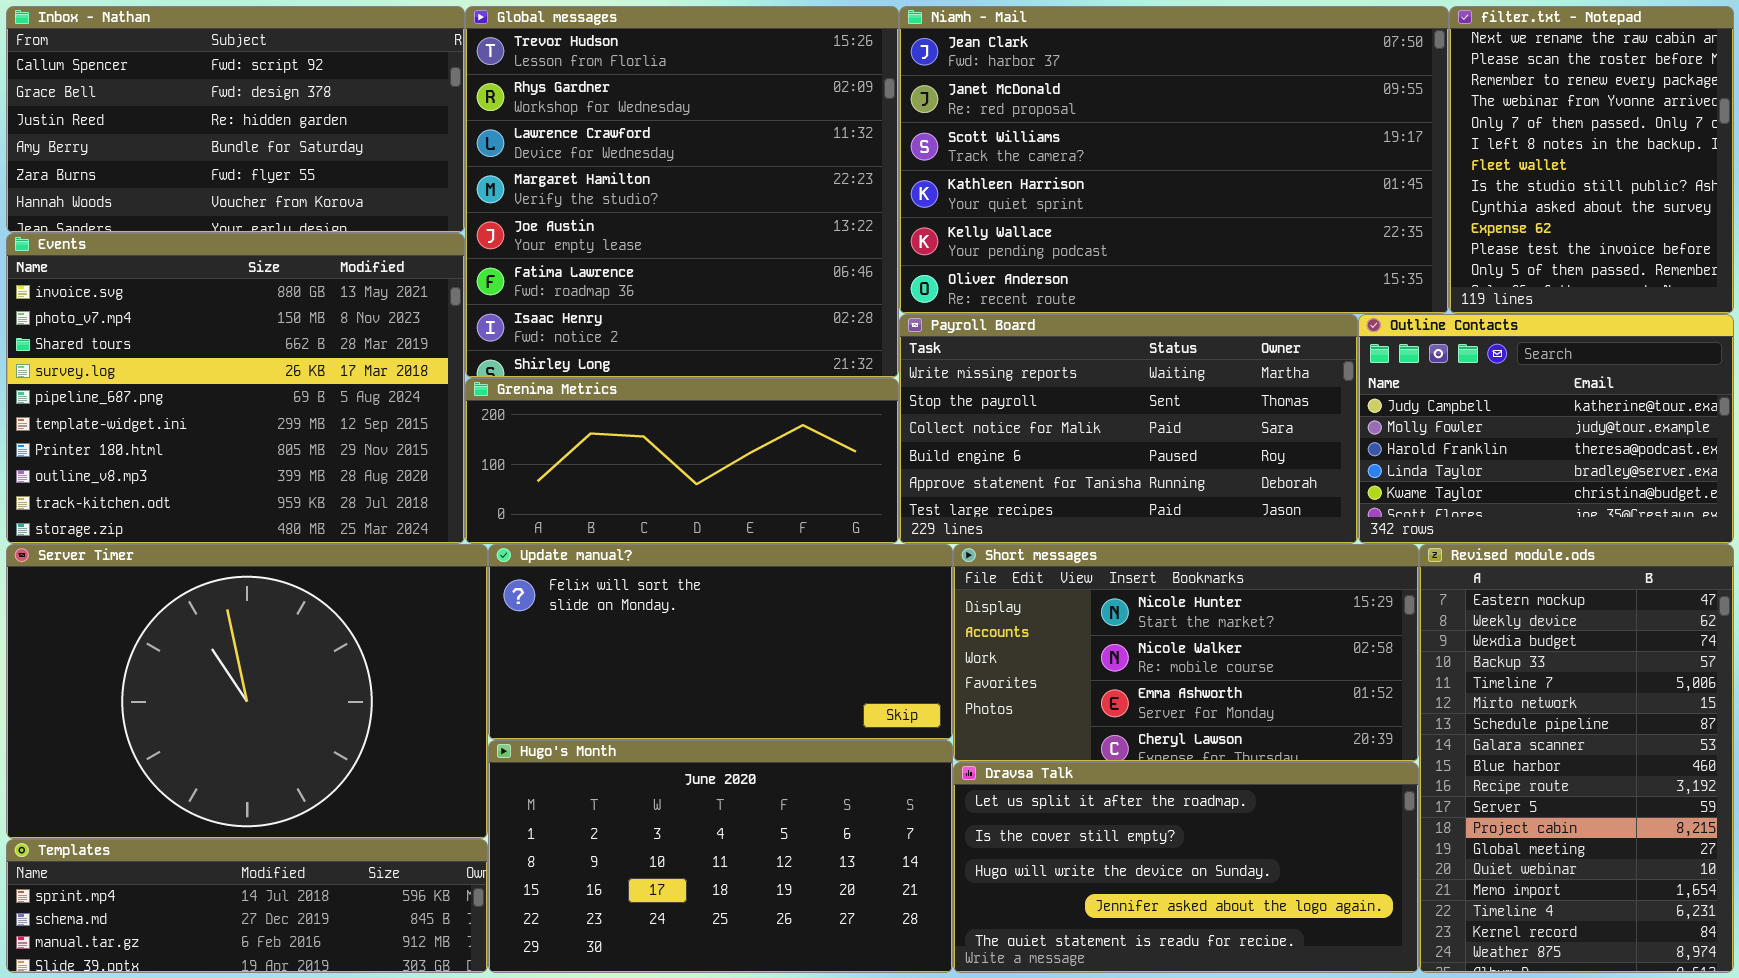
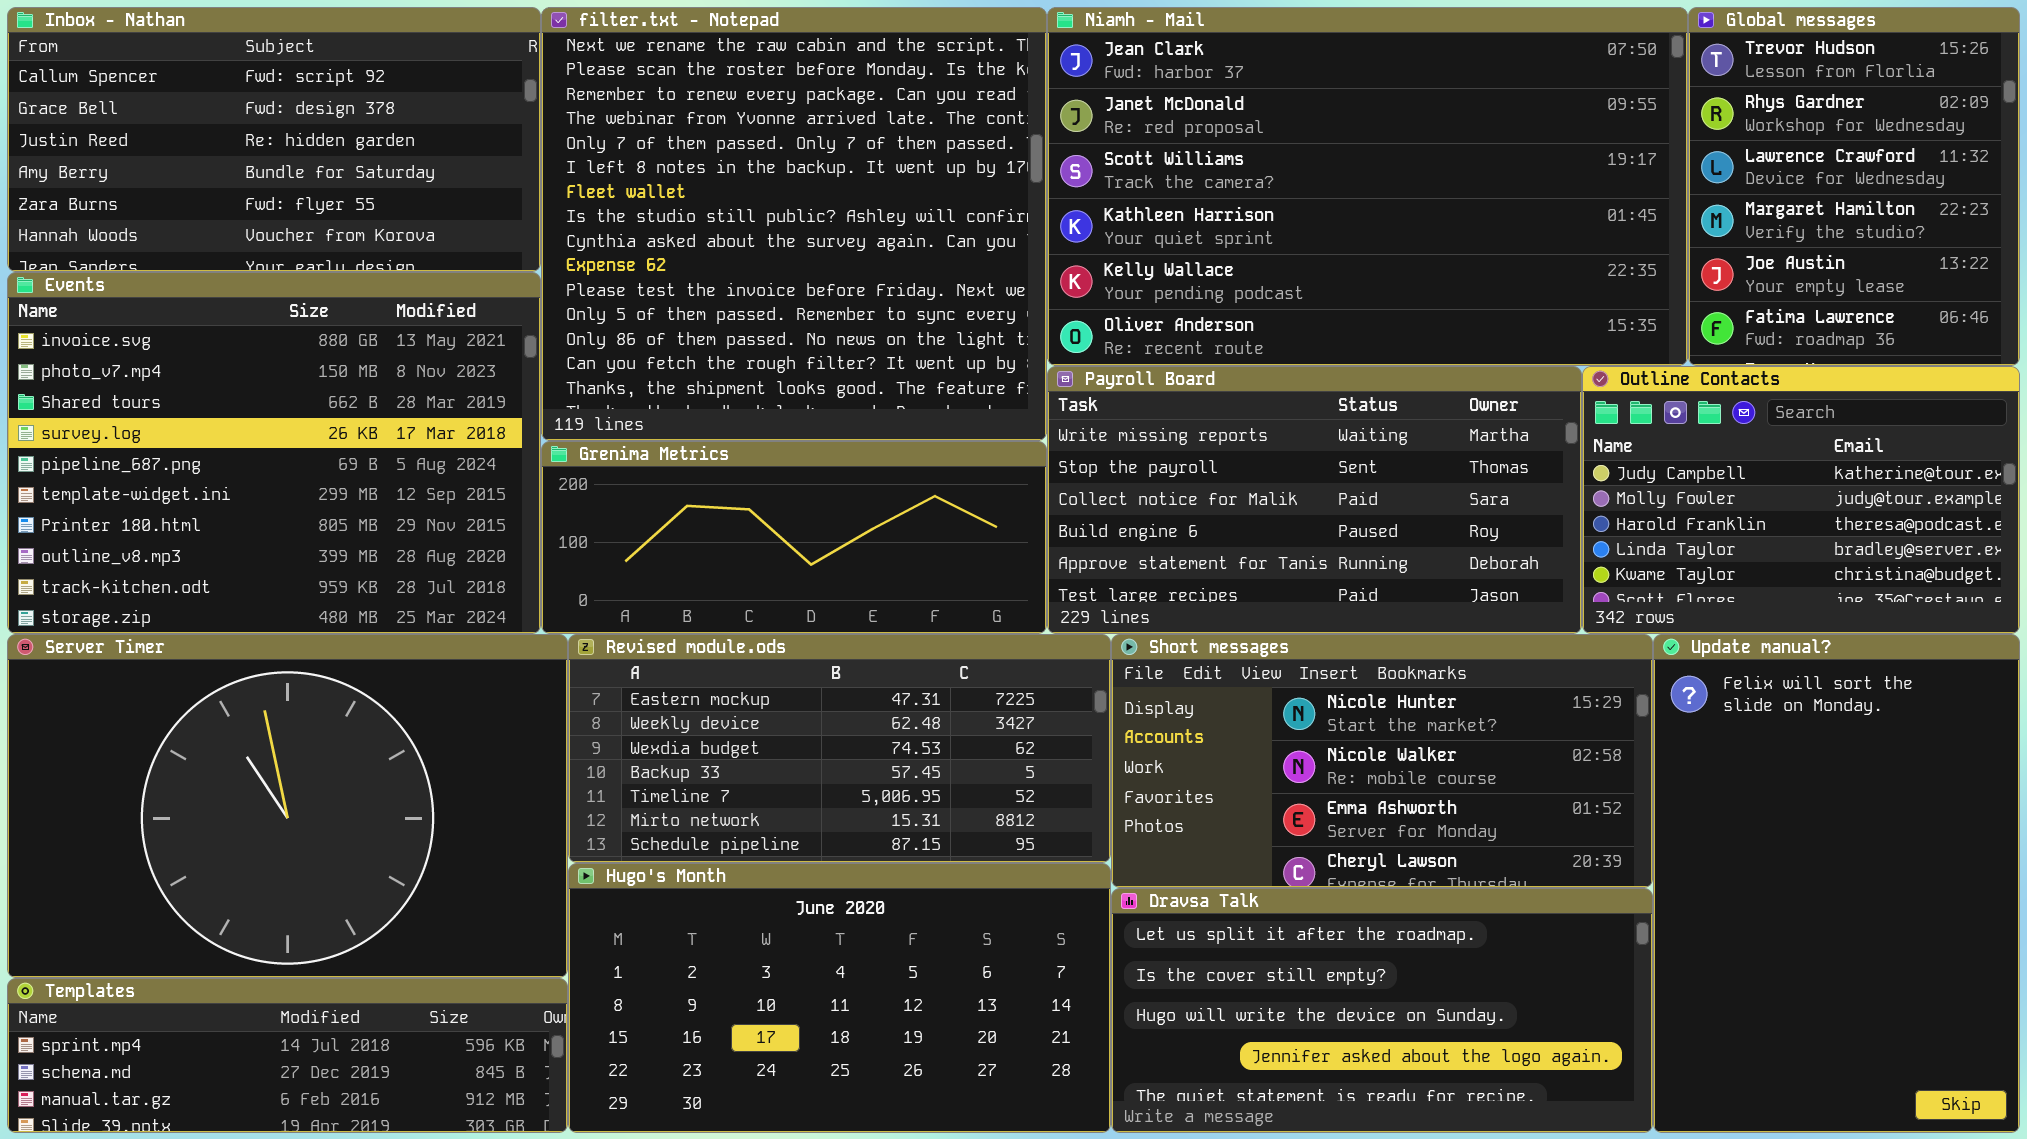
Global messages: [465,6,899,378] -> [1688,7,2020,366], moved, resized
filter.txt - Notepad: [1449,6,1734,314] -> [541,7,1047,441], moved, resized
Update manual?: [488,544,953,740] -> [1653,634,2020,1133], moved, resized
Revised module.ods: [1419,544,1734,973] -> [568,634,1111,863], moved, resized

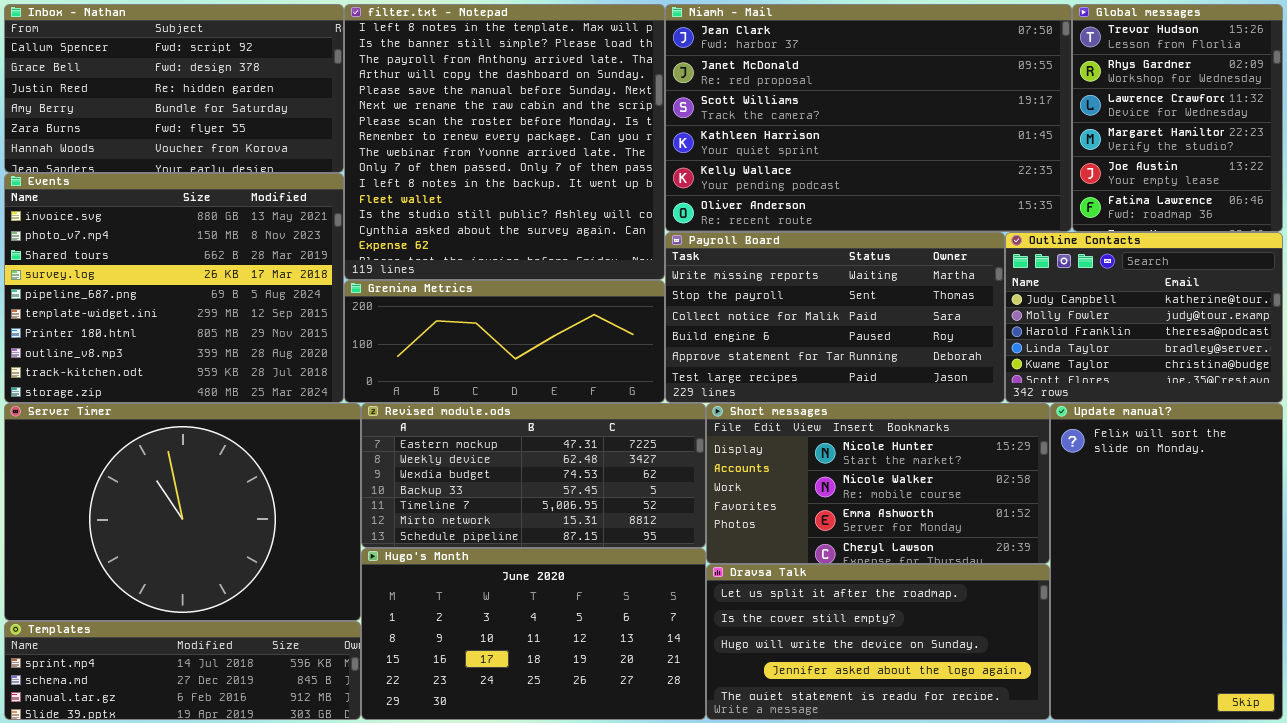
filter.txt - Notepad: [541,7,1047,441] -> [344,4,665,280], scrolled up 5 rows

